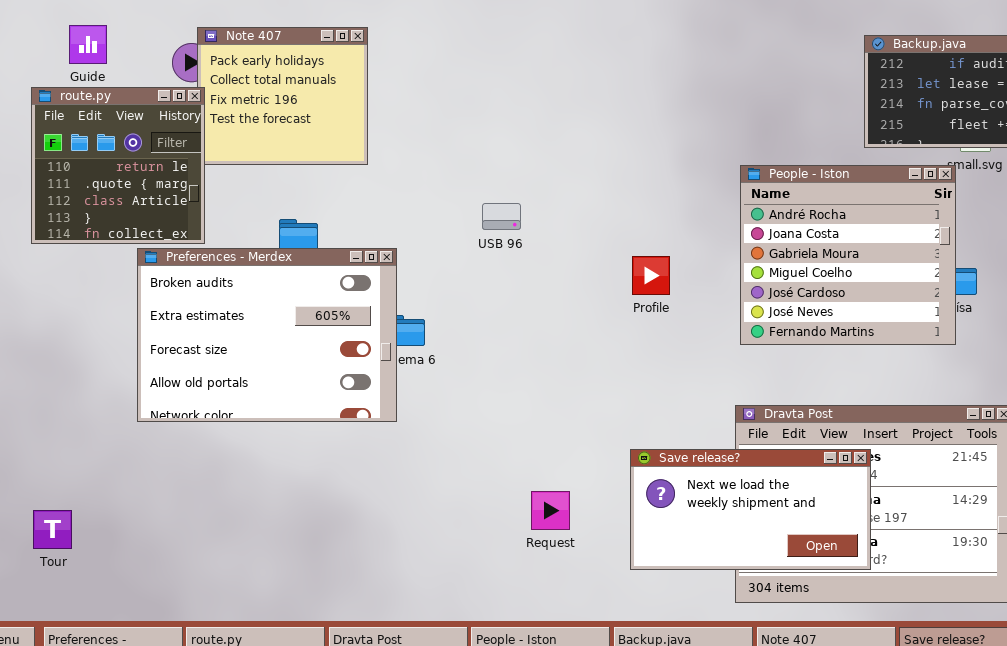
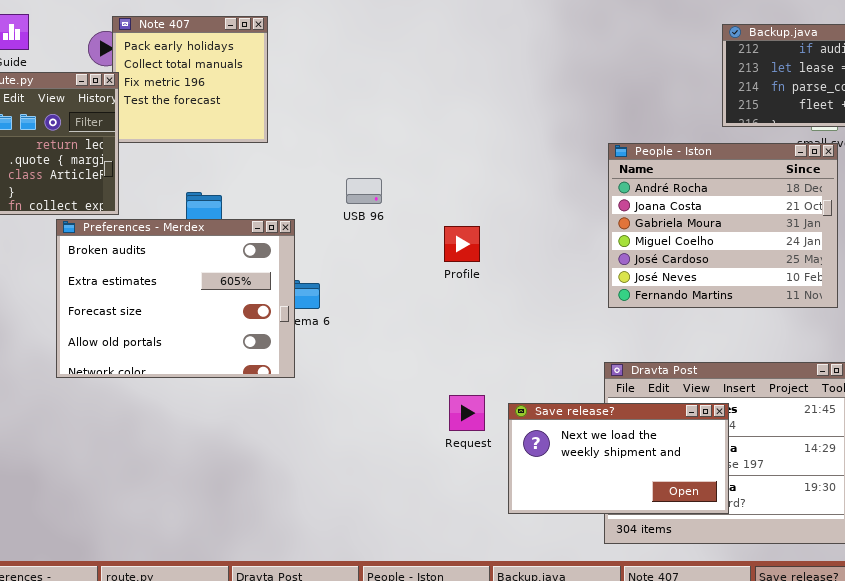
People - Iston: [740,165,956,345] -> [608,143,838,308], resized
USB 96: [482,203,521,230] -> [346,178,382,204], moved
Profile: [632,256,670,295] -> [444,226,480,262], moved
Request: [531,491,570,530] -> [449,395,485,431], moved

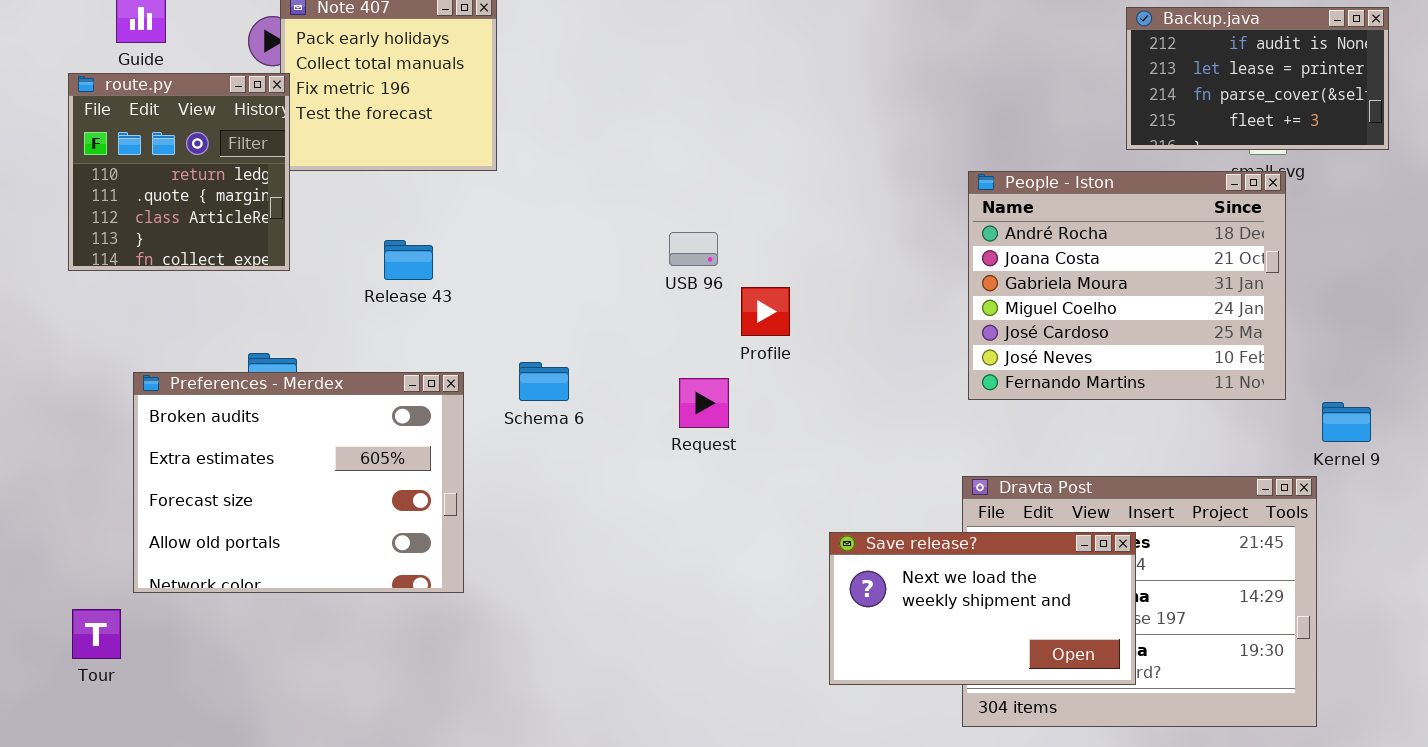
USB 96: [346,178,382,204] -> [669,232,718,266], moved
Preferences - Merdex: [56,219,295,378] -> [133,372,464,593], moved
Request: [449,395,485,431] -> [679,378,729,428], moved

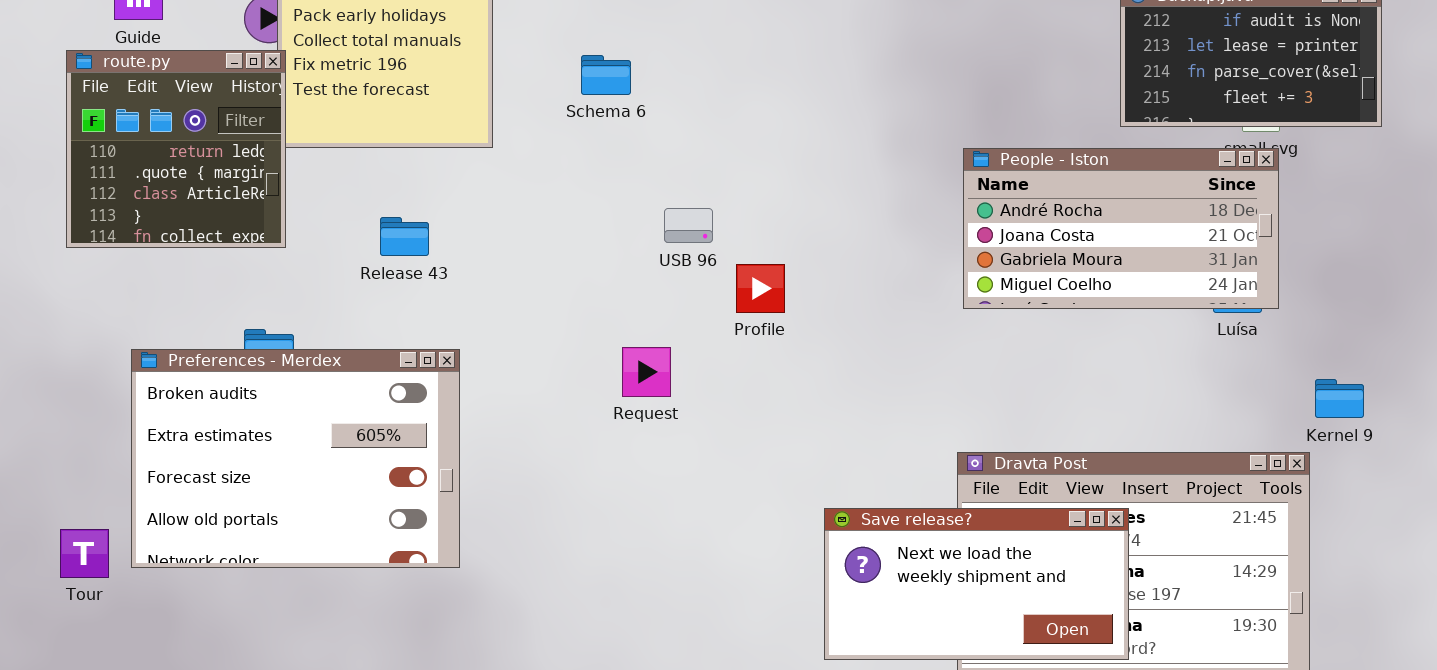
People - Iston: [968,171,1286,400] -> [963,148,1279,309], resized
Schema 6: [519,362,569,401] -> [581,55,631,95], moved
Request: [679,378,729,428] -> [622,347,671,397], moved
Tour: [72,609,121,659] -> [60,529,109,578], moved

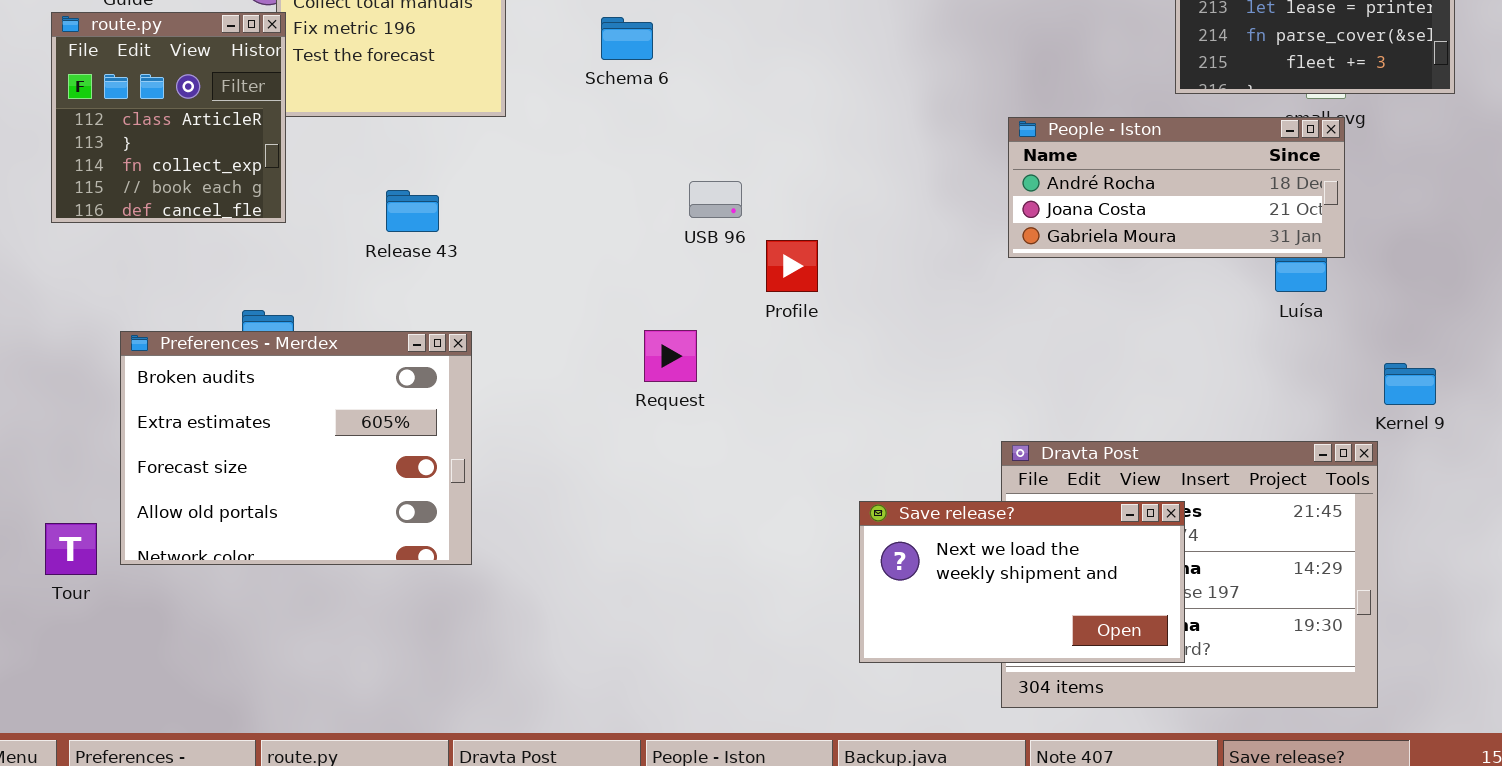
route.py: [66,50,286,248] -> [51,12,286,223], scrolled down 2 rows
People - Iston: [963,148,1279,309] -> [1008,117,1345,258], resized

